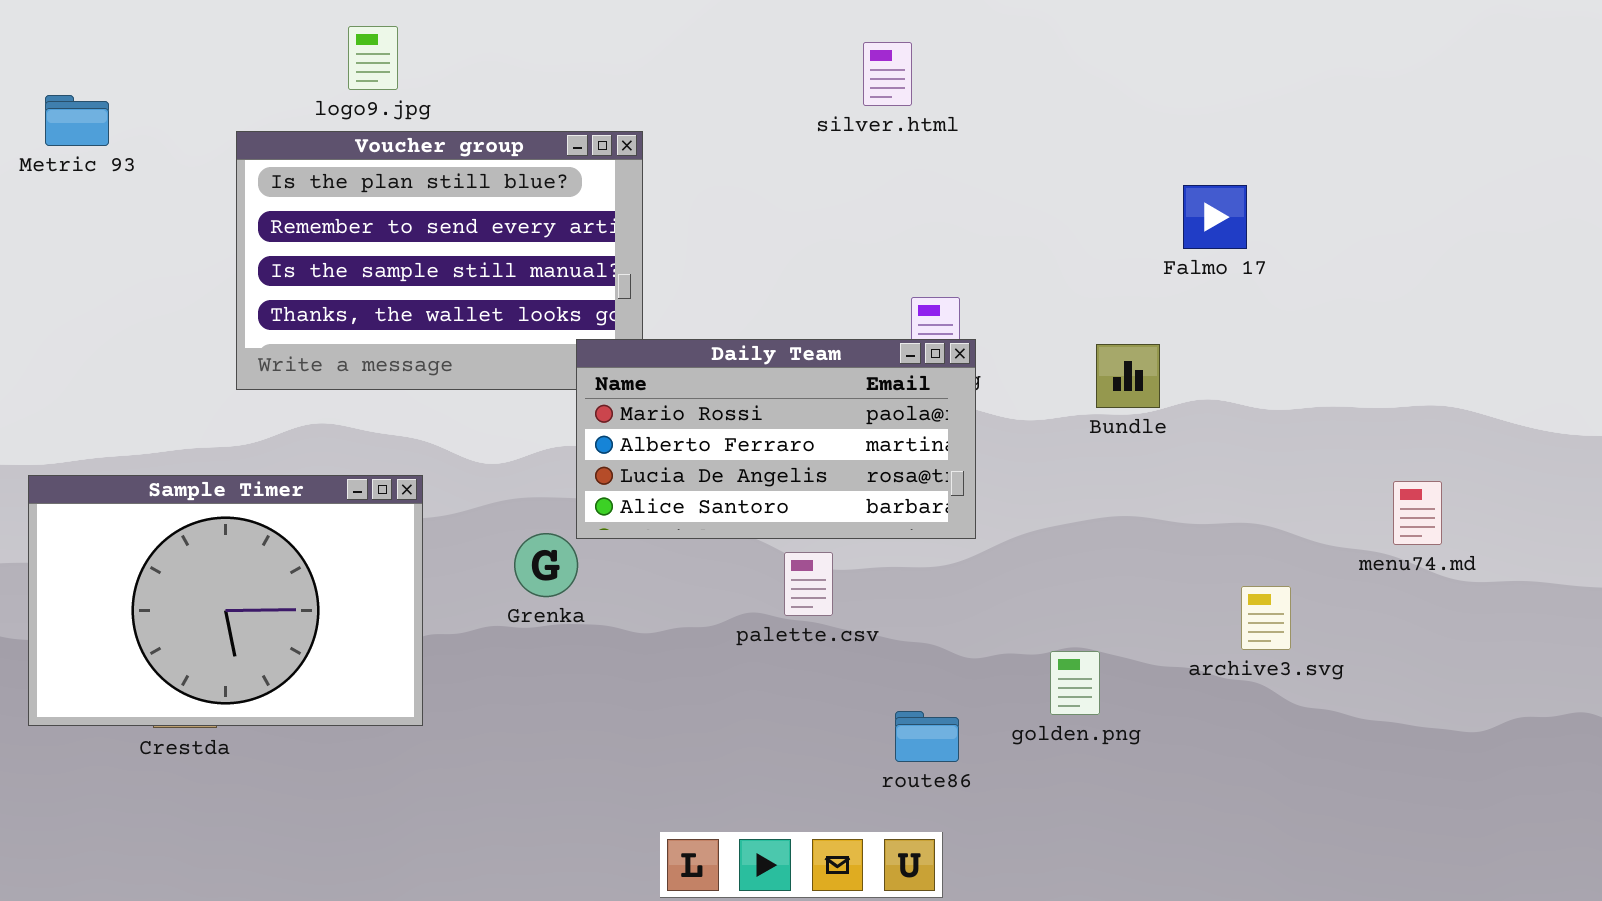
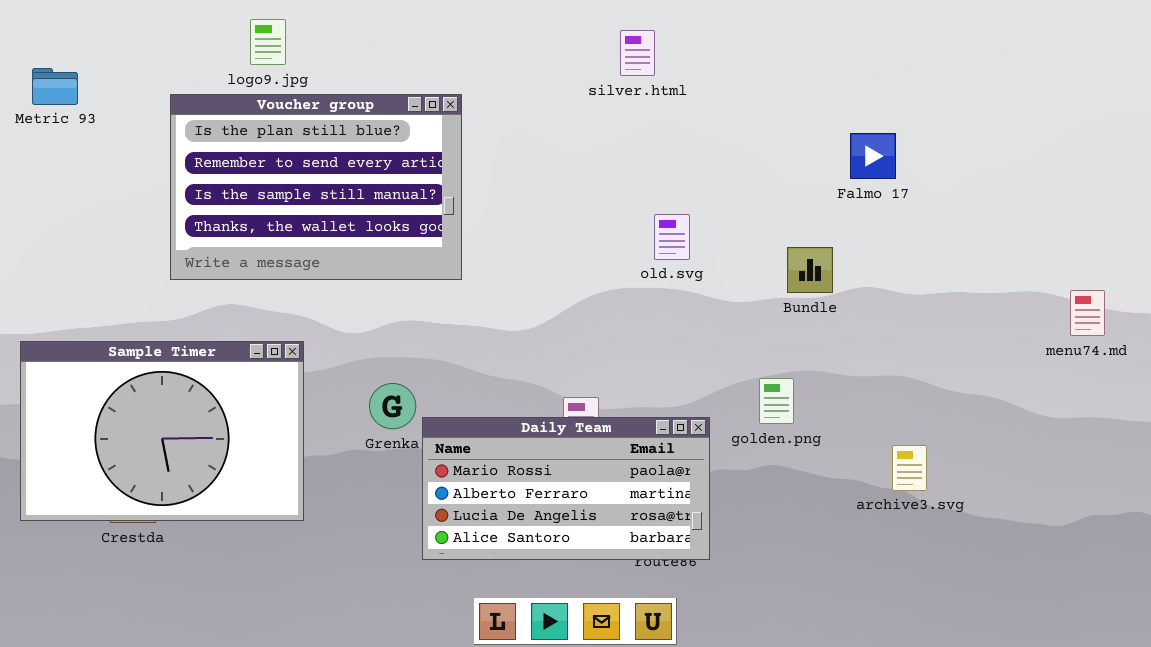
Daily Team: [576,339,976,539] -> [422,417,710,560], moved
menu74.md: [1393,481,1442,545] -> [1070,290,1105,336], moved
archive3.svg: [1241,586,1291,650] -> [892,445,927,491], moved
golden.png: [1050,651,1100,715] -> [759,378,794,424], moved

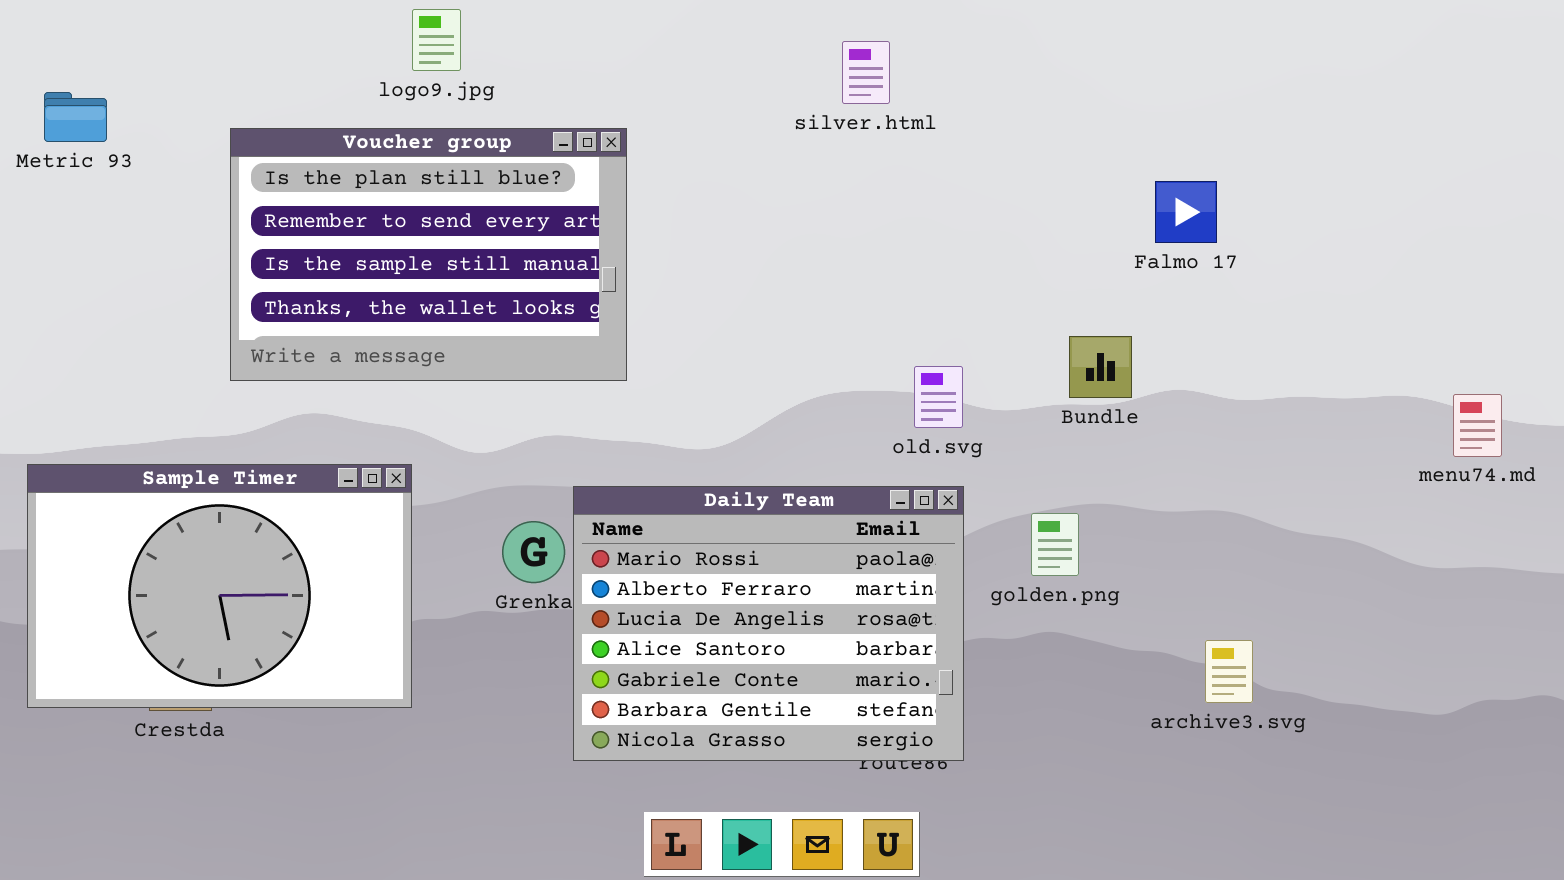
logo9.jpg: [250,19,286,65] -> [412,9,461,71], moved
old.svg: [654,214,690,260] -> [914,366,963,428], moved
Daily Team: [422,417,710,560] -> [573,486,964,761], resized
archive3.svg: [892,445,927,491] -> [1205,640,1253,703], moved

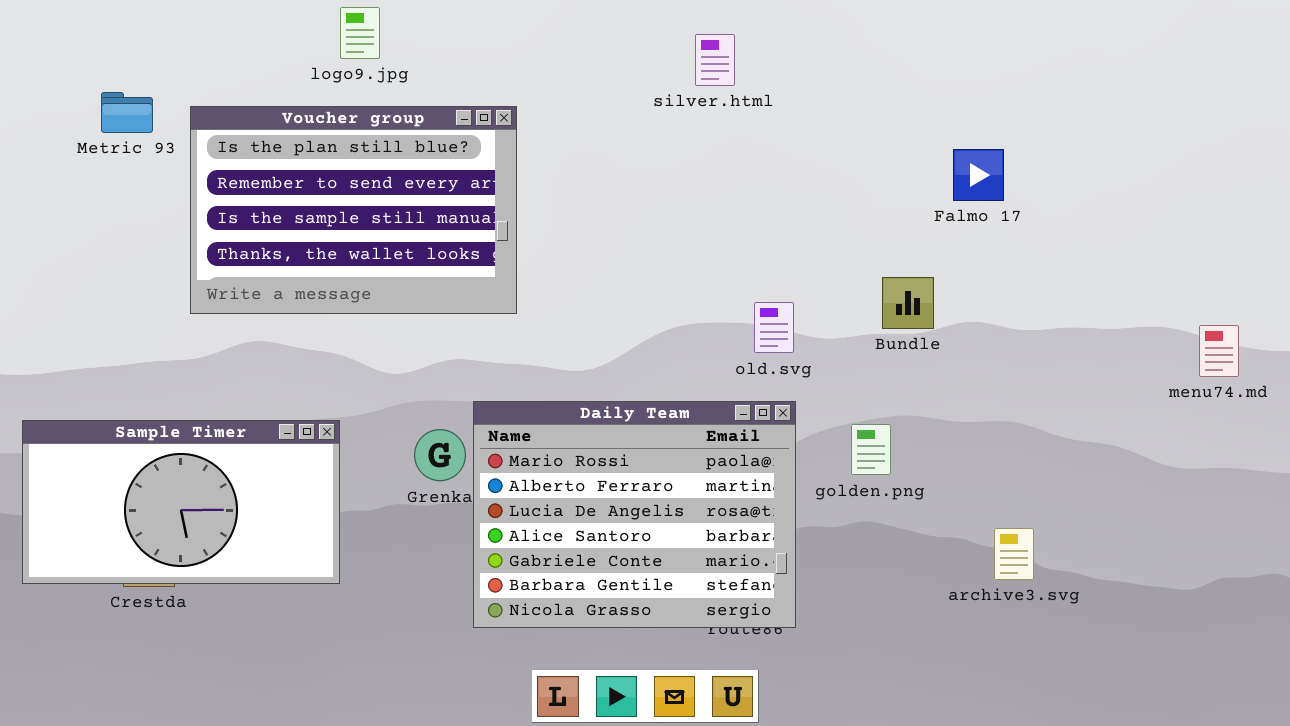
Metric 93: [44,92,107,142] -> [101,92,153,133], moved
Sample Timer: [27,464,412,708] -> [22,420,340,584], resized

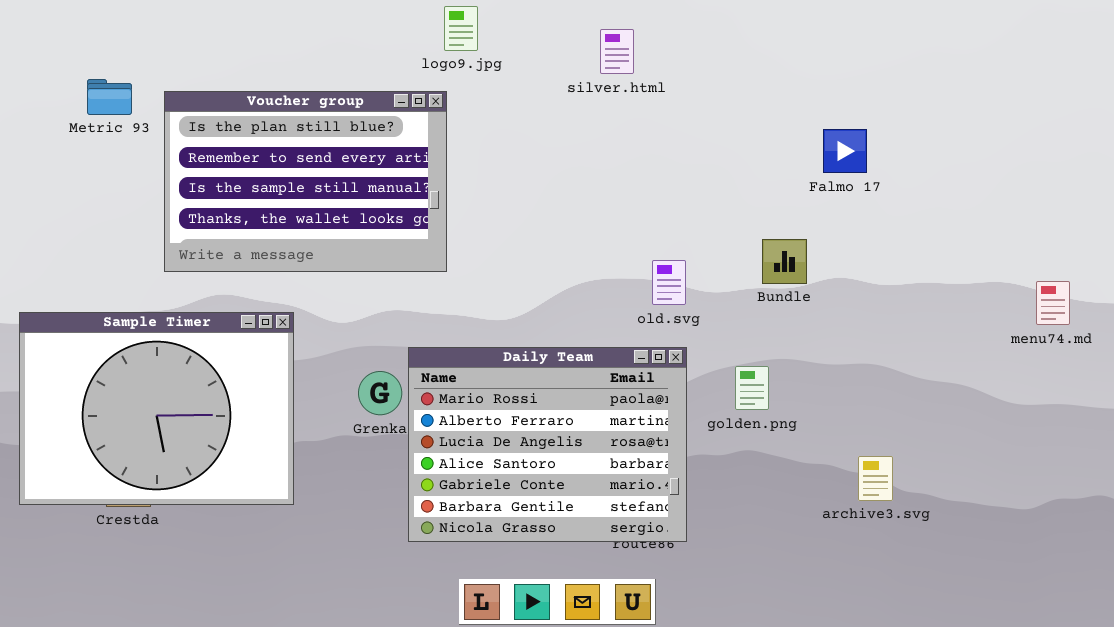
logo9.jpg: [340,7,380,59] -> [444,6,478,51], moved
Sample Timer: [22,420,340,584] -> [19,312,294,505], resized

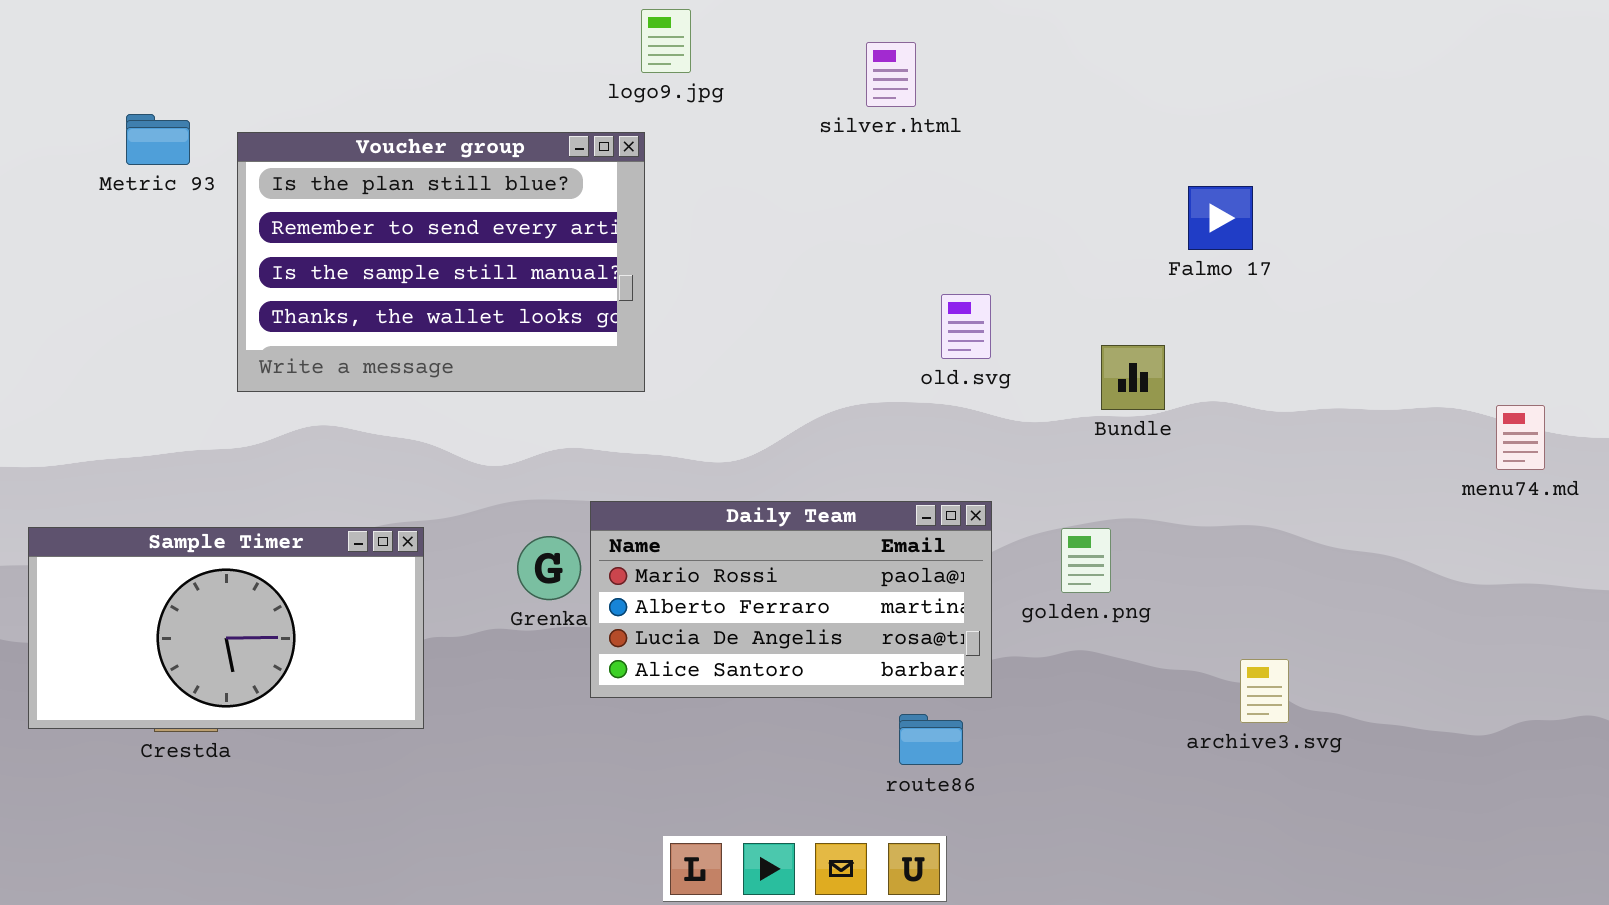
old.svg: [652,260,686,305] -> [941,294,991,359], moved
Sample Timer: [19,312,294,505] -> [28,527,424,729], resized
Daily Team: [408,347,687,542] -> [590,501,992,698], resized

